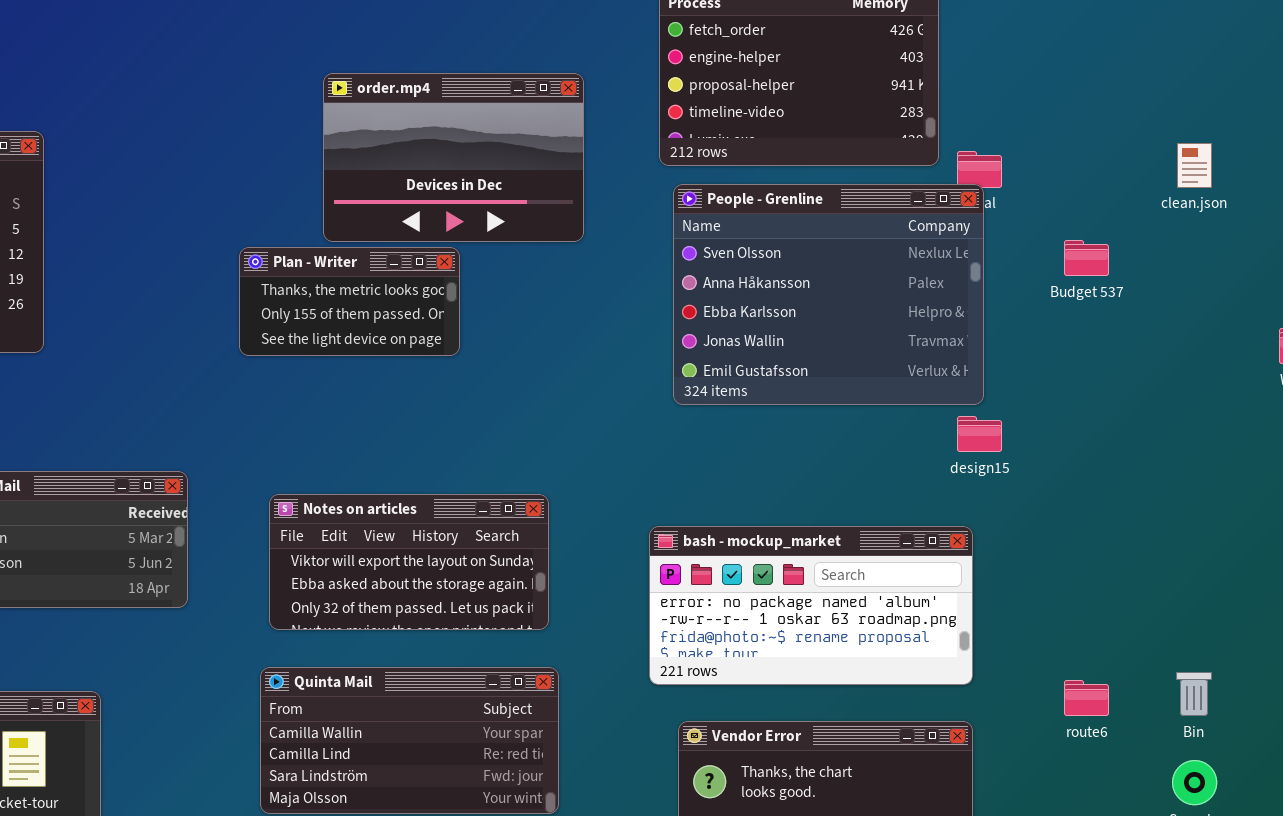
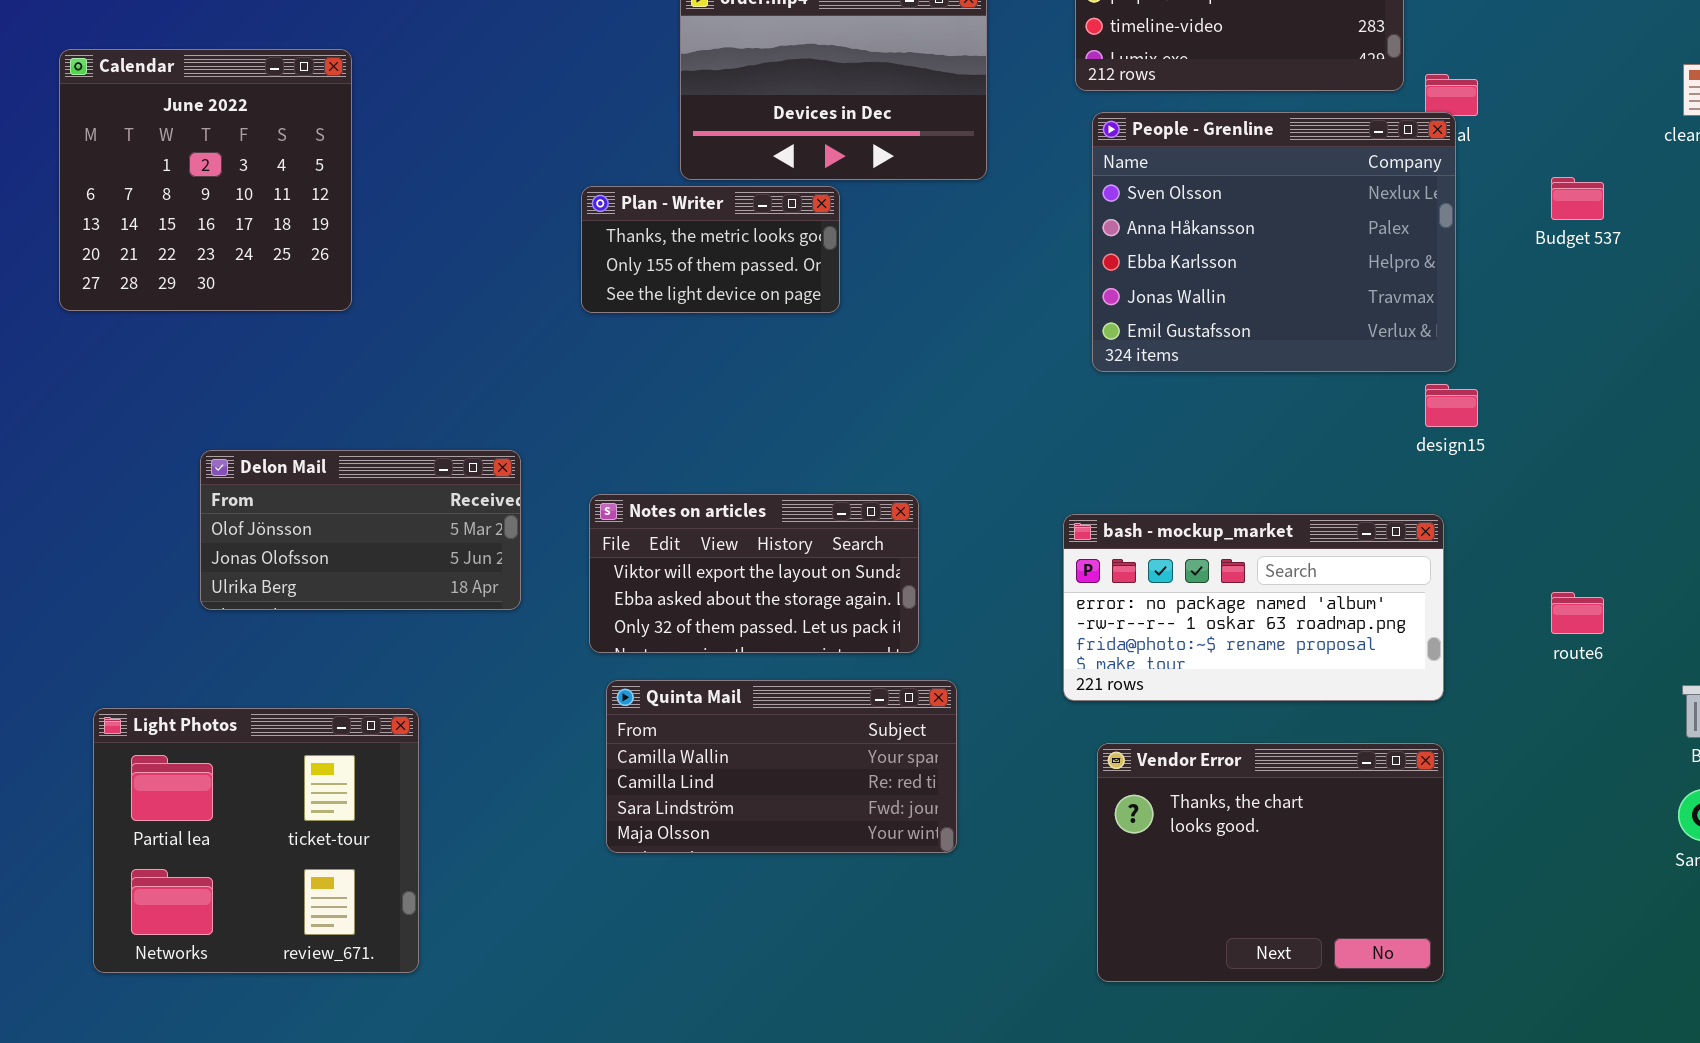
Notes on articles: [269,494,549,630] -> [589,494,919,653], moved
route6: [1064,680,1109,716] -> [1551,592,1604,634], moved

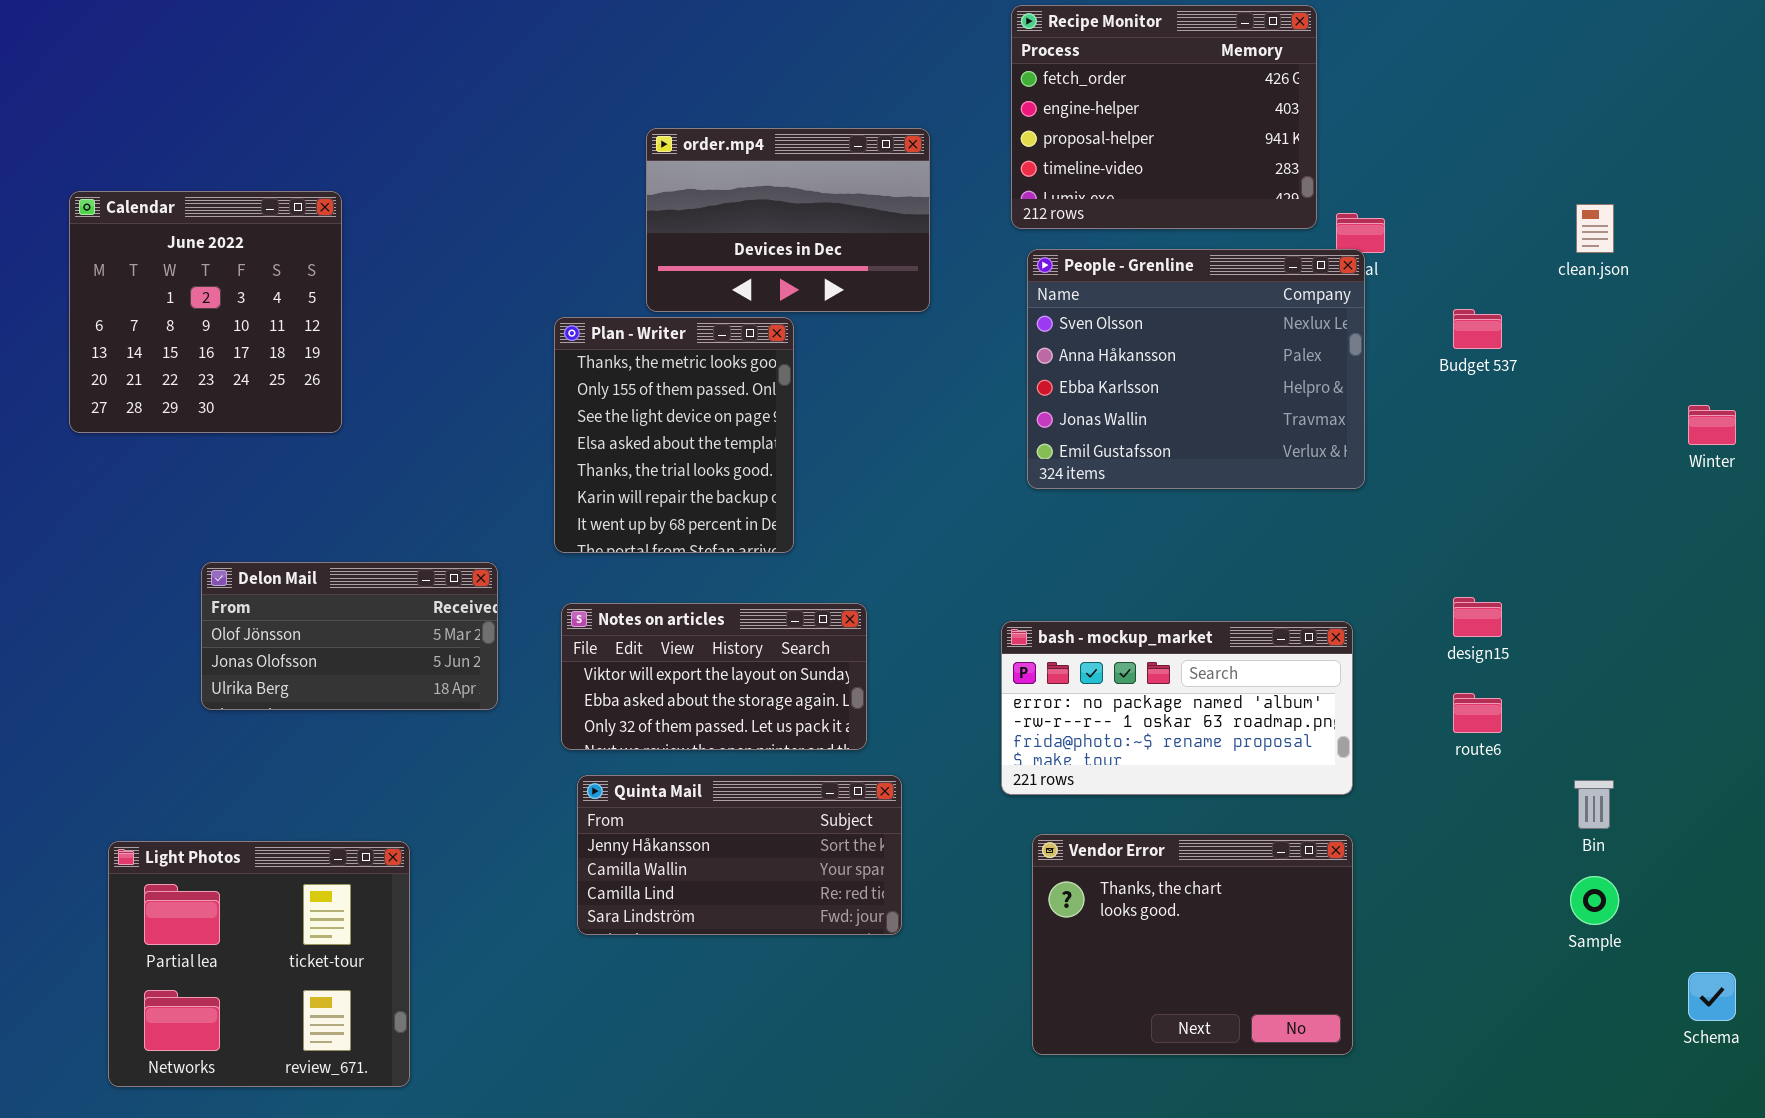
Plan - Writer: [581,186,840,313] -> [554,317,794,553], resized
design15: [1425,384,1478,427] -> [1453,597,1502,637], moved
Quinta Mail: [606,680,957,853] -> [577,775,902,935], scrolled up 1 row
Light Photos: [93,708,419,973] -> [108,841,410,1087], moved

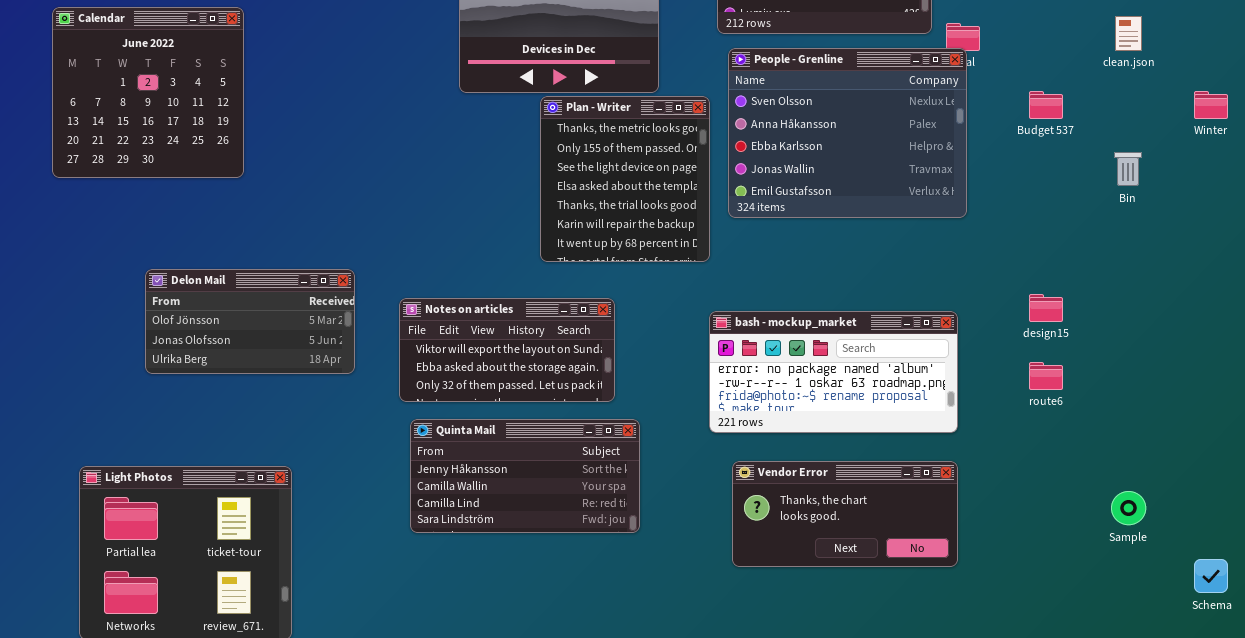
Plan - Writer: [554,317,794,553] -> [540,96,710,262], moved
Winter: [1688,405,1736,445] -> [1194,91,1228,119], moved
Bin: [1574,780,1614,829] -> [1114,152,1142,186], moved
Vendor Error: [1032,834,1353,1055] -> [732,461,958,567], resized

